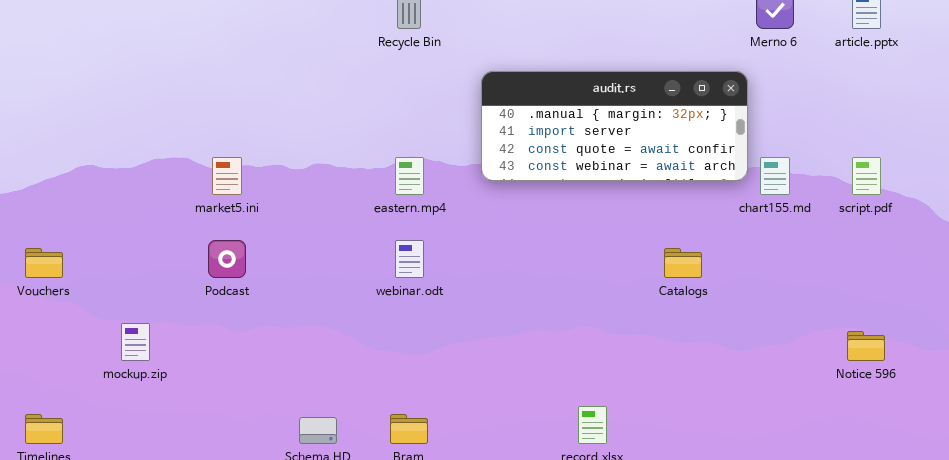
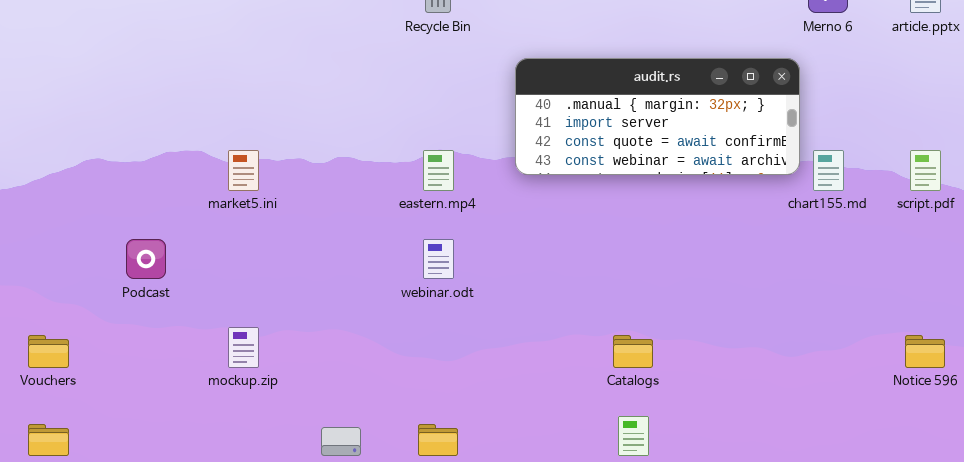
Podcast: [208,240,246,278] -> [126,239,166,279], moved
Vouchers: [25,248,63,278] -> [28,335,69,368], moved
Catalogs: [664,248,702,278] -> [613,335,653,368], moved
mockup.zip: [121,323,150,361] -> [228,327,259,368], moved

